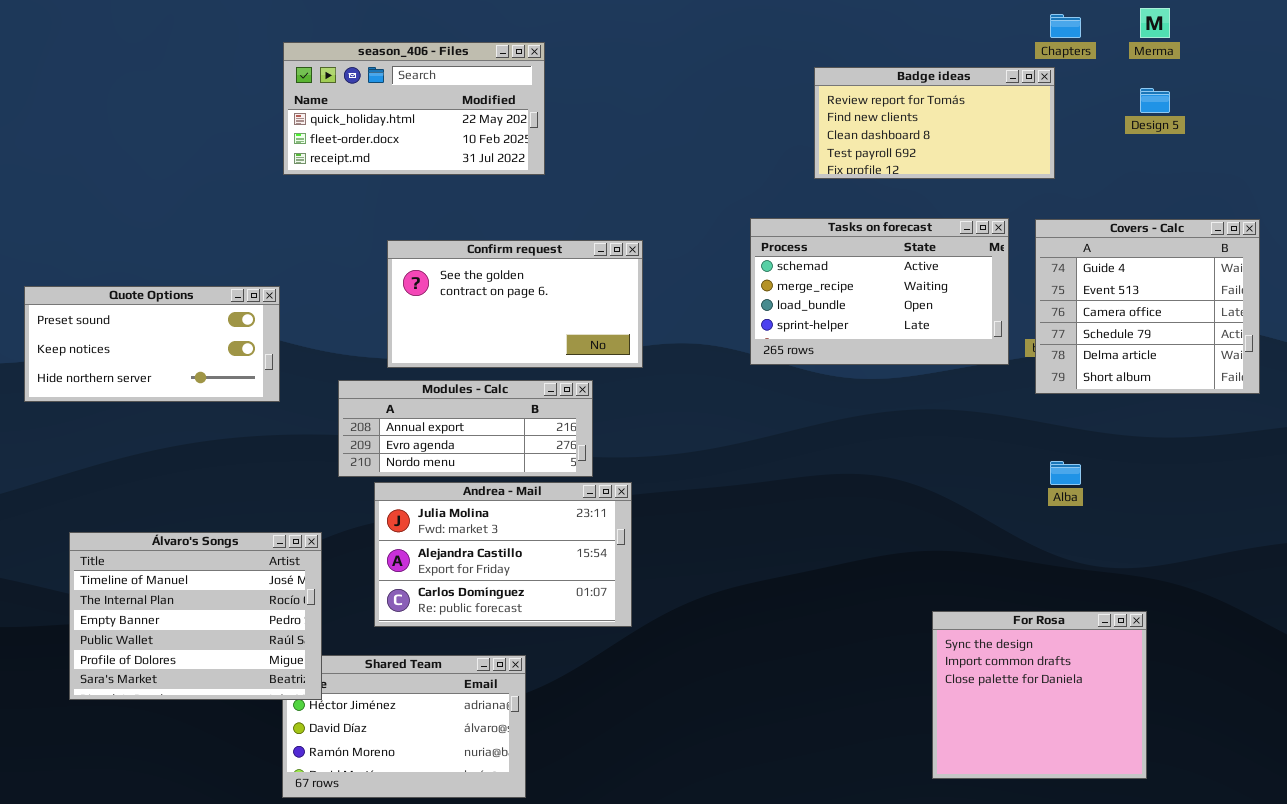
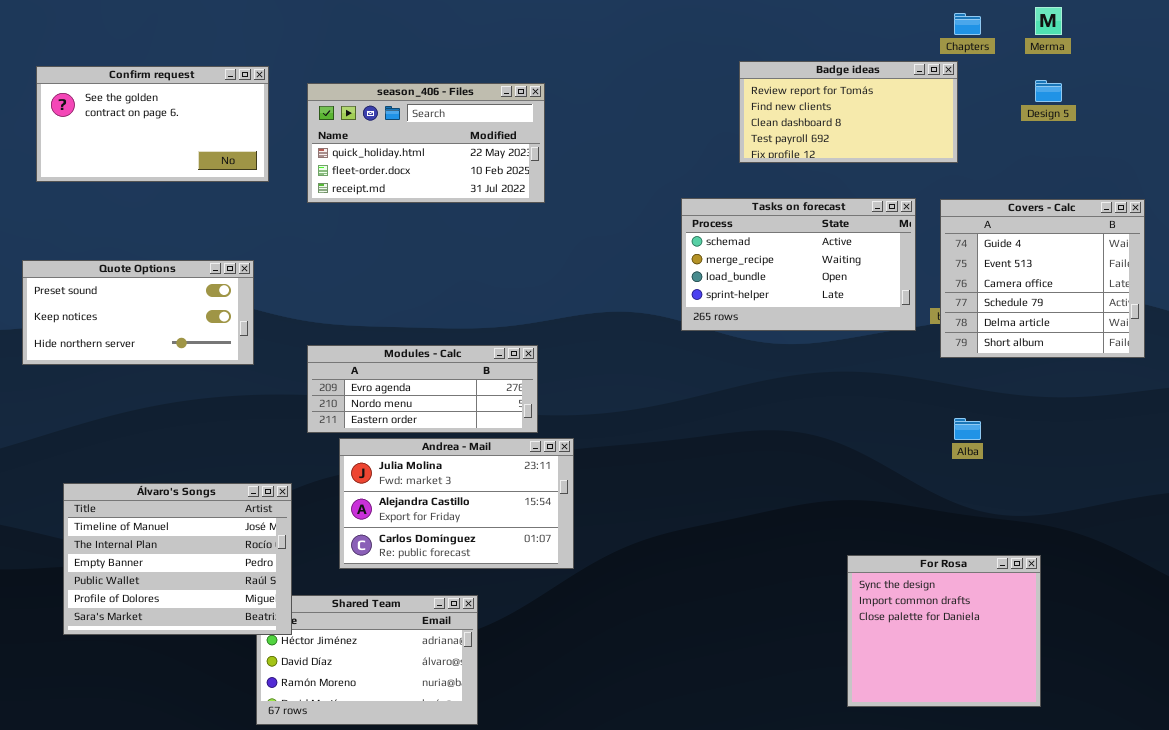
season_406 - Files: [283,42,545,175] -> [307,83,545,203], moved
Confirm request: [387,240,643,368] -> [36,66,269,182], moved
Modules - Calc: [338,380,593,477] -> [307,345,538,433], scrolled down 1 row

